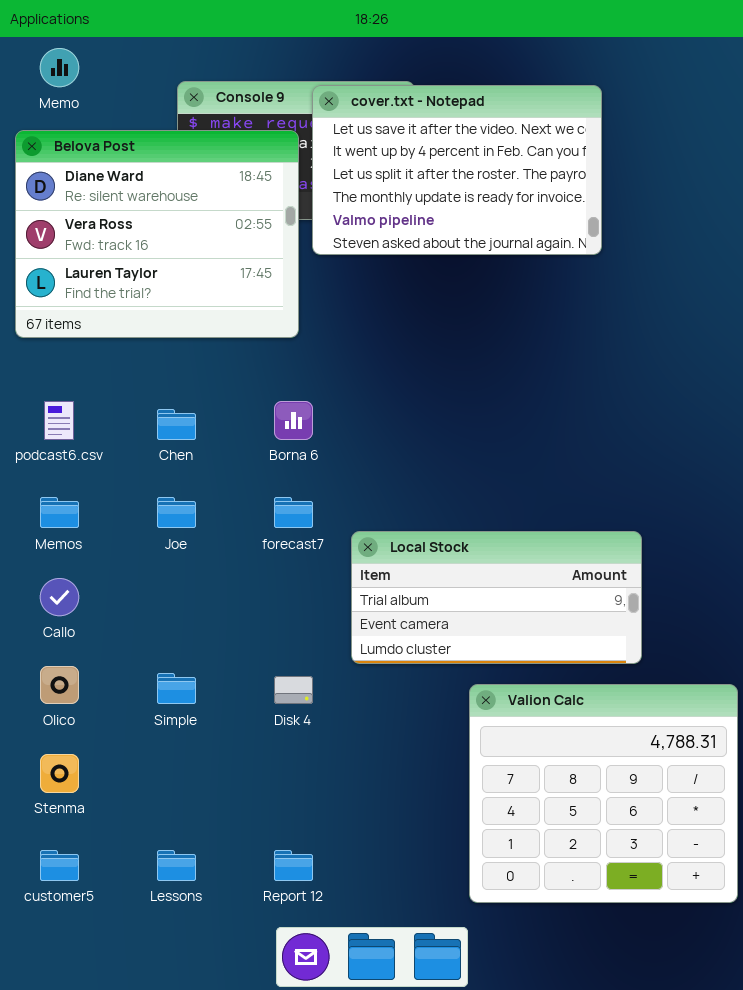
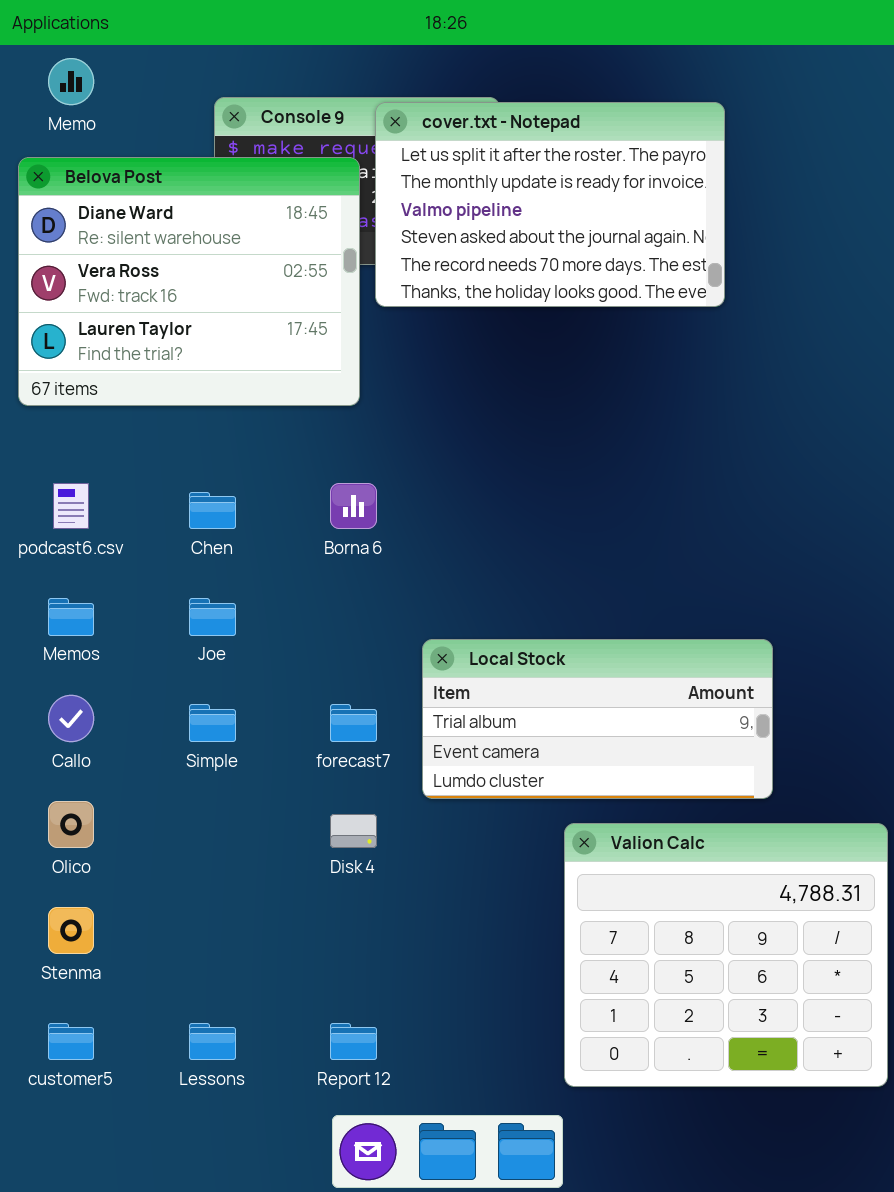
cover.txt - Notepad: [312,85,602,255] -> [375,102,725,307], scrolled down 2 rows
forecast7: [274,497,313,528] -> [330,704,377,742], moved
Simple: [157,673,196,704] -> [189,704,236,742], moved

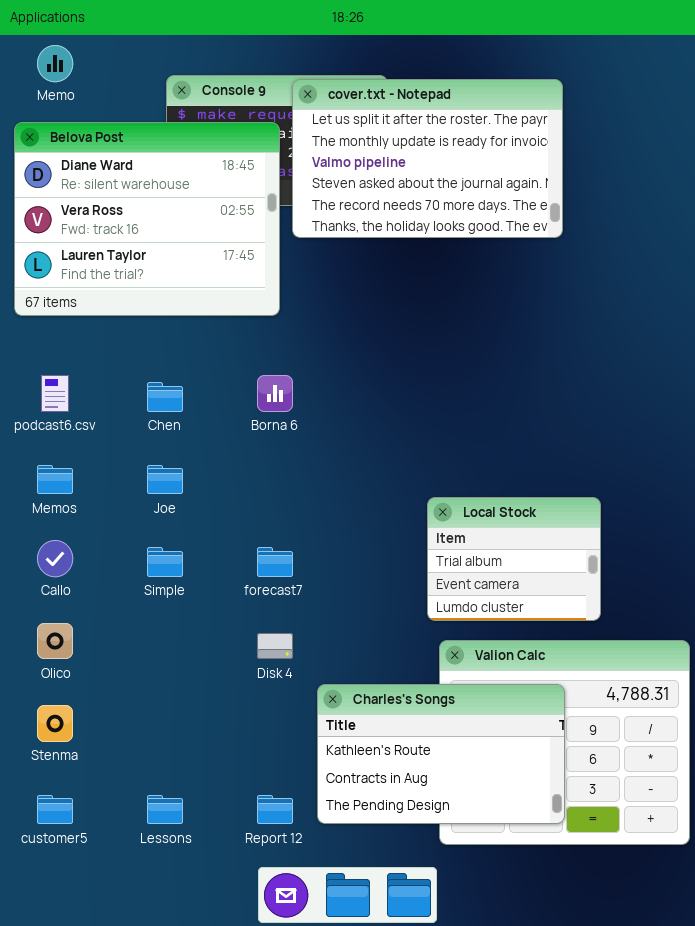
Local Stock: [422,639,773,799] -> [427,497,601,621], resized
Charles's Songs: none -> [317,684,565,824], opened

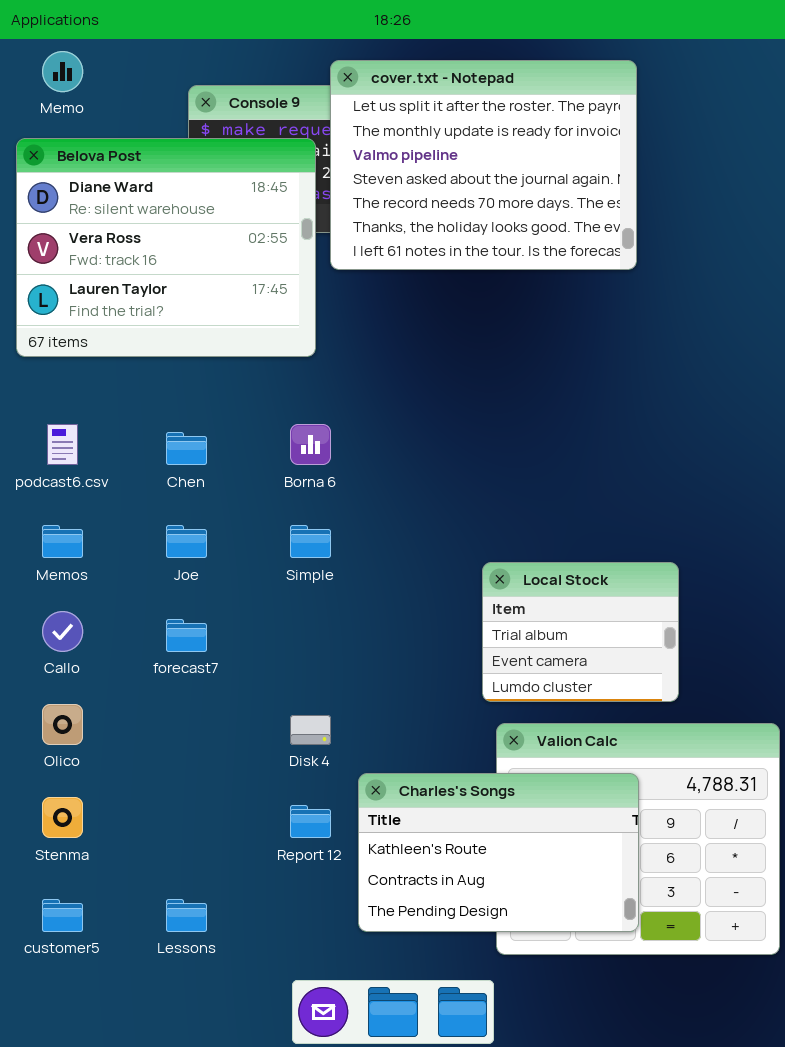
cover.txt - Notepad: [292,79,563,238] -> [330,60,637,270], resized
Simple: [147,547,183,577] -> [290,525,331,558], moved
forecast7: [257,547,293,577] -> [166,619,207,652], moved
Report 12: [257,795,293,824] -> [290,805,331,838], moved

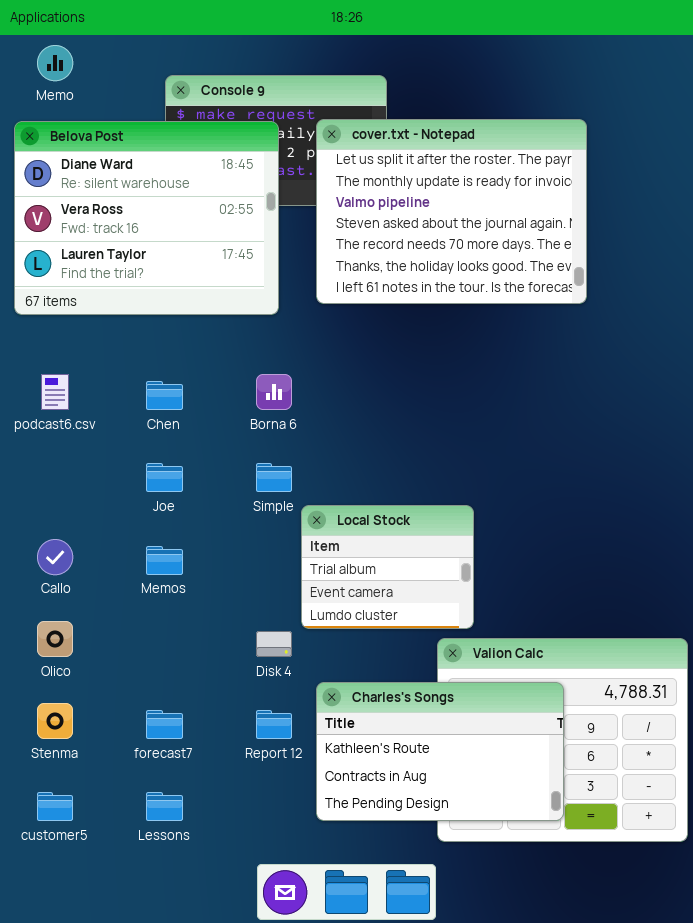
cover.txt - Notepad: [330,60,637,270] -> [316,119,587,304], moved
Memos: [42,525,83,558] -> [146,546,183,575], moved
Local Stock: [482,562,679,702] -> [301,505,474,629], moved
forecast7: [166,619,207,652] -> [146,710,183,739], moved

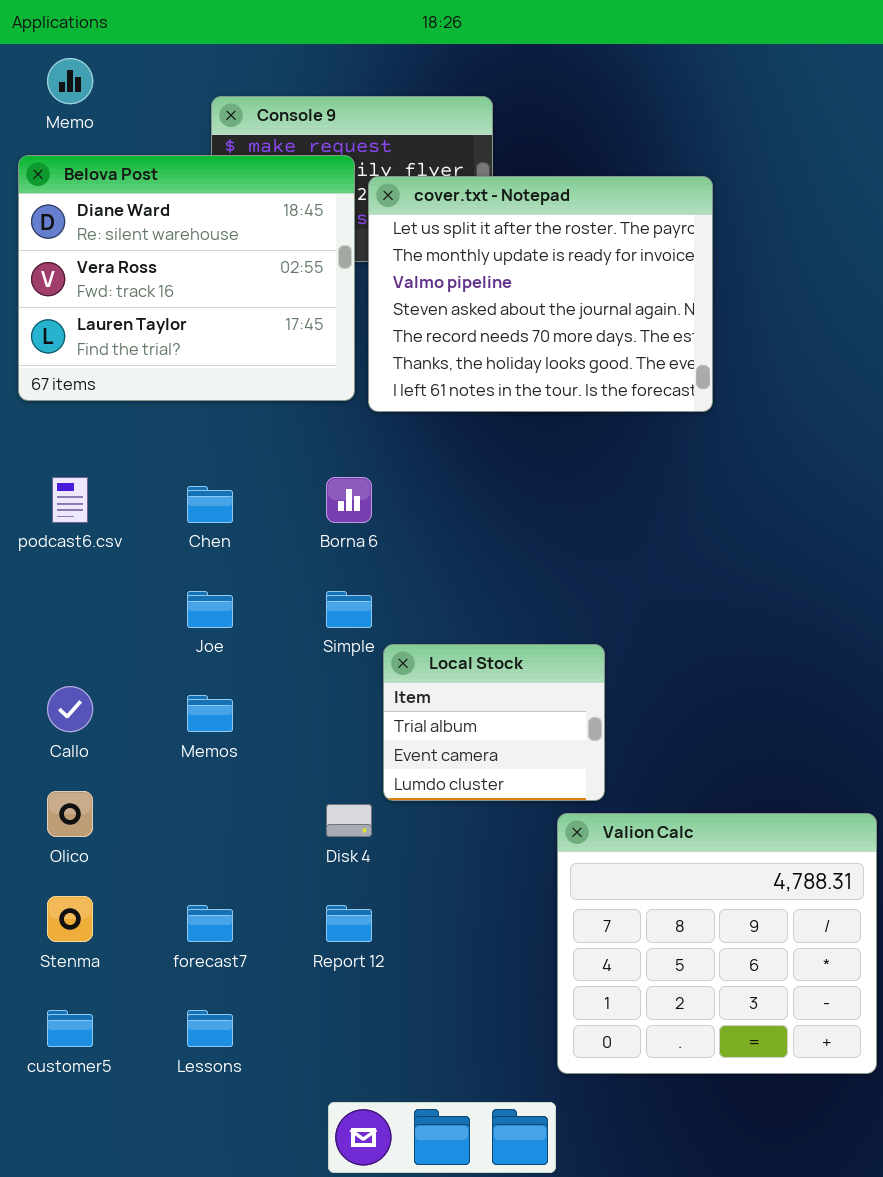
cover.txt - Notepad: [316,119,587,304] -> [368,176,713,412], moved
Charles's Songs: [316,682,564,821] -> none, closed

